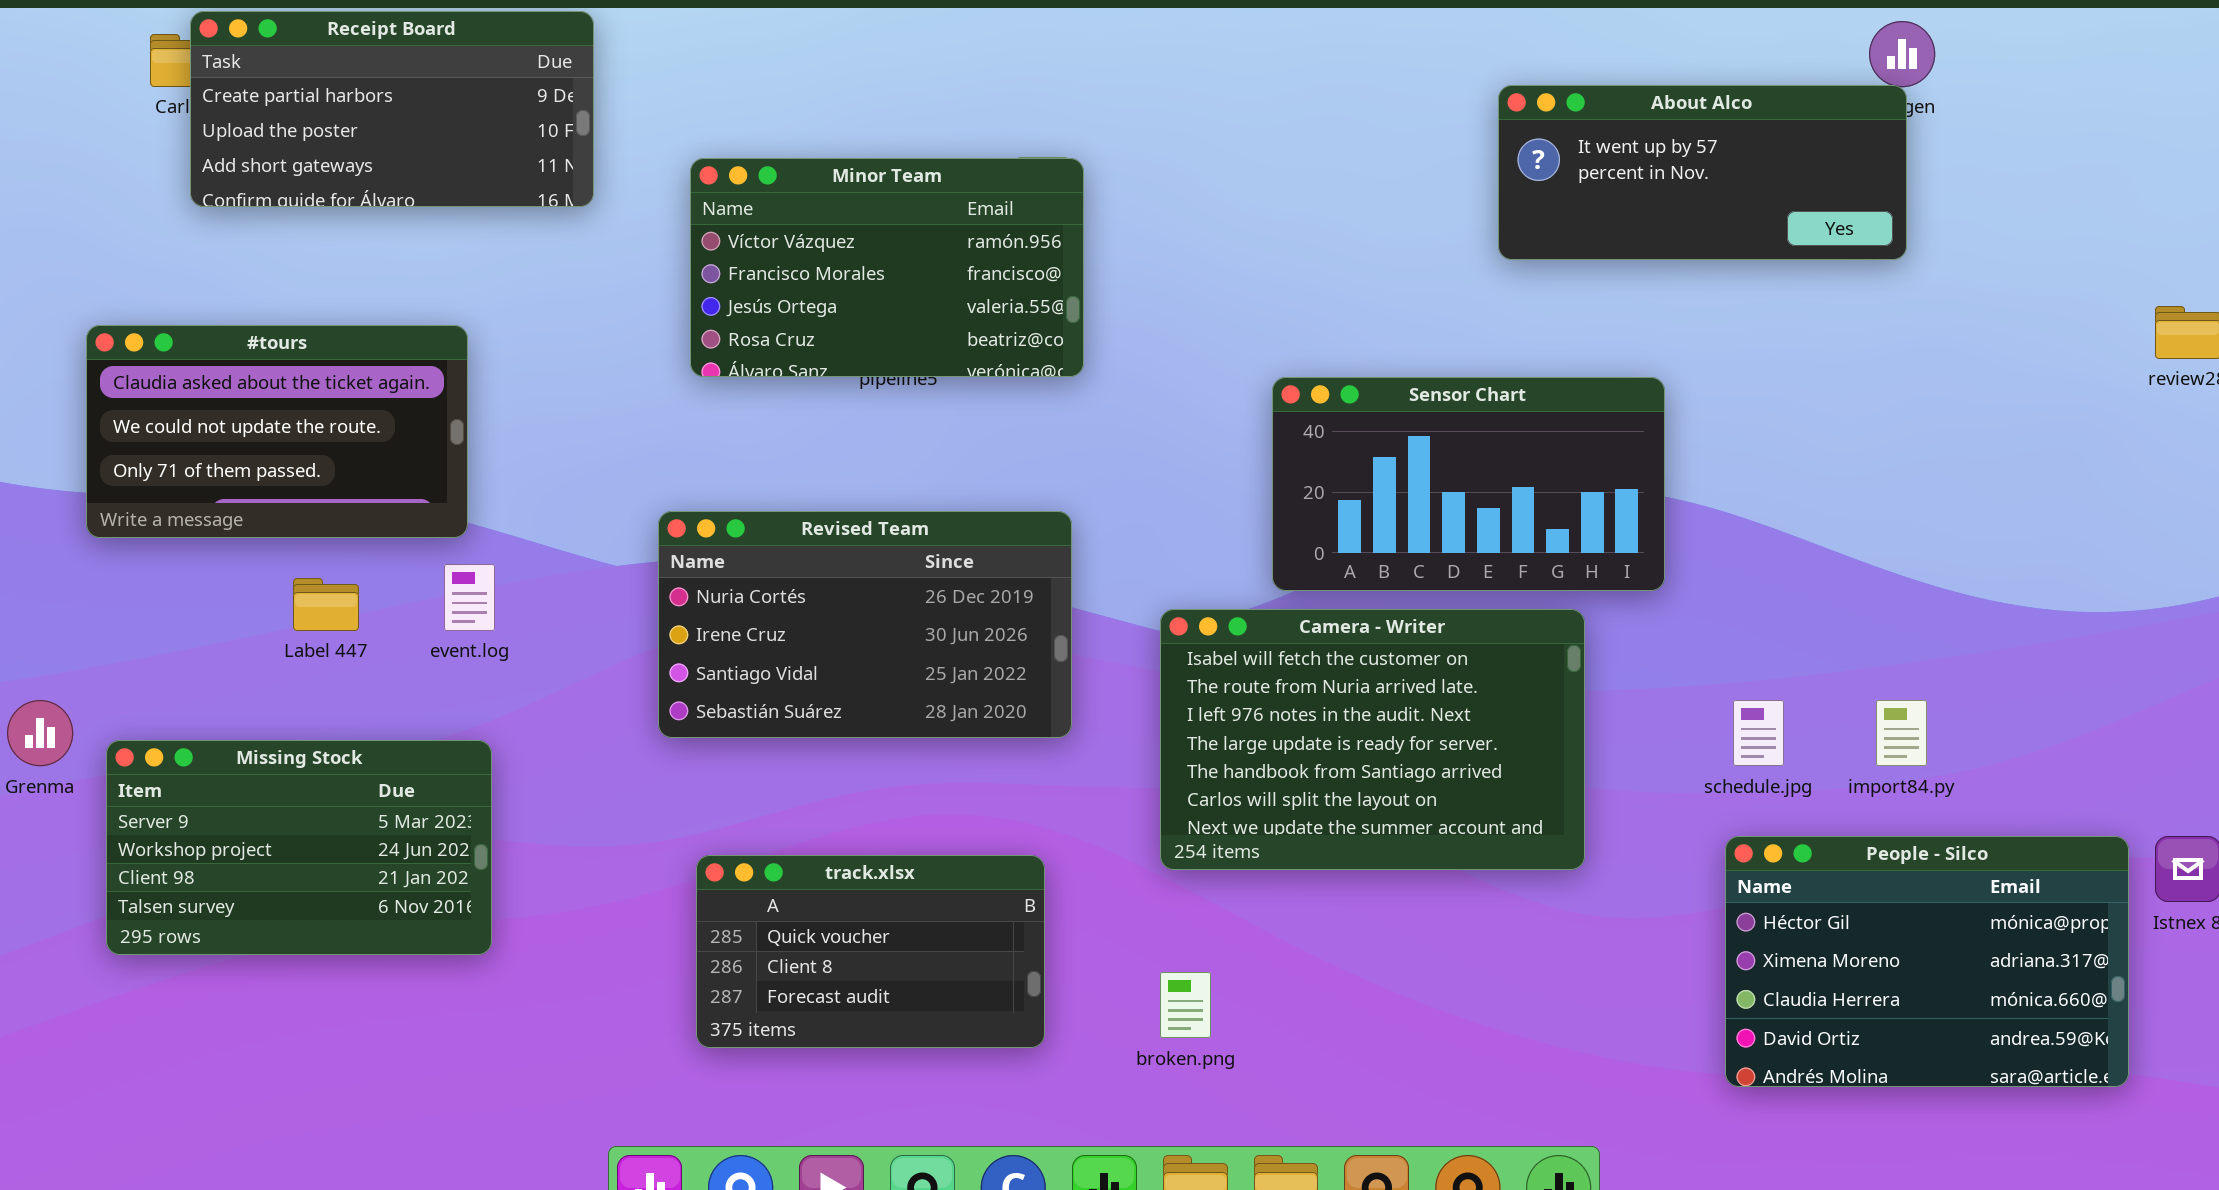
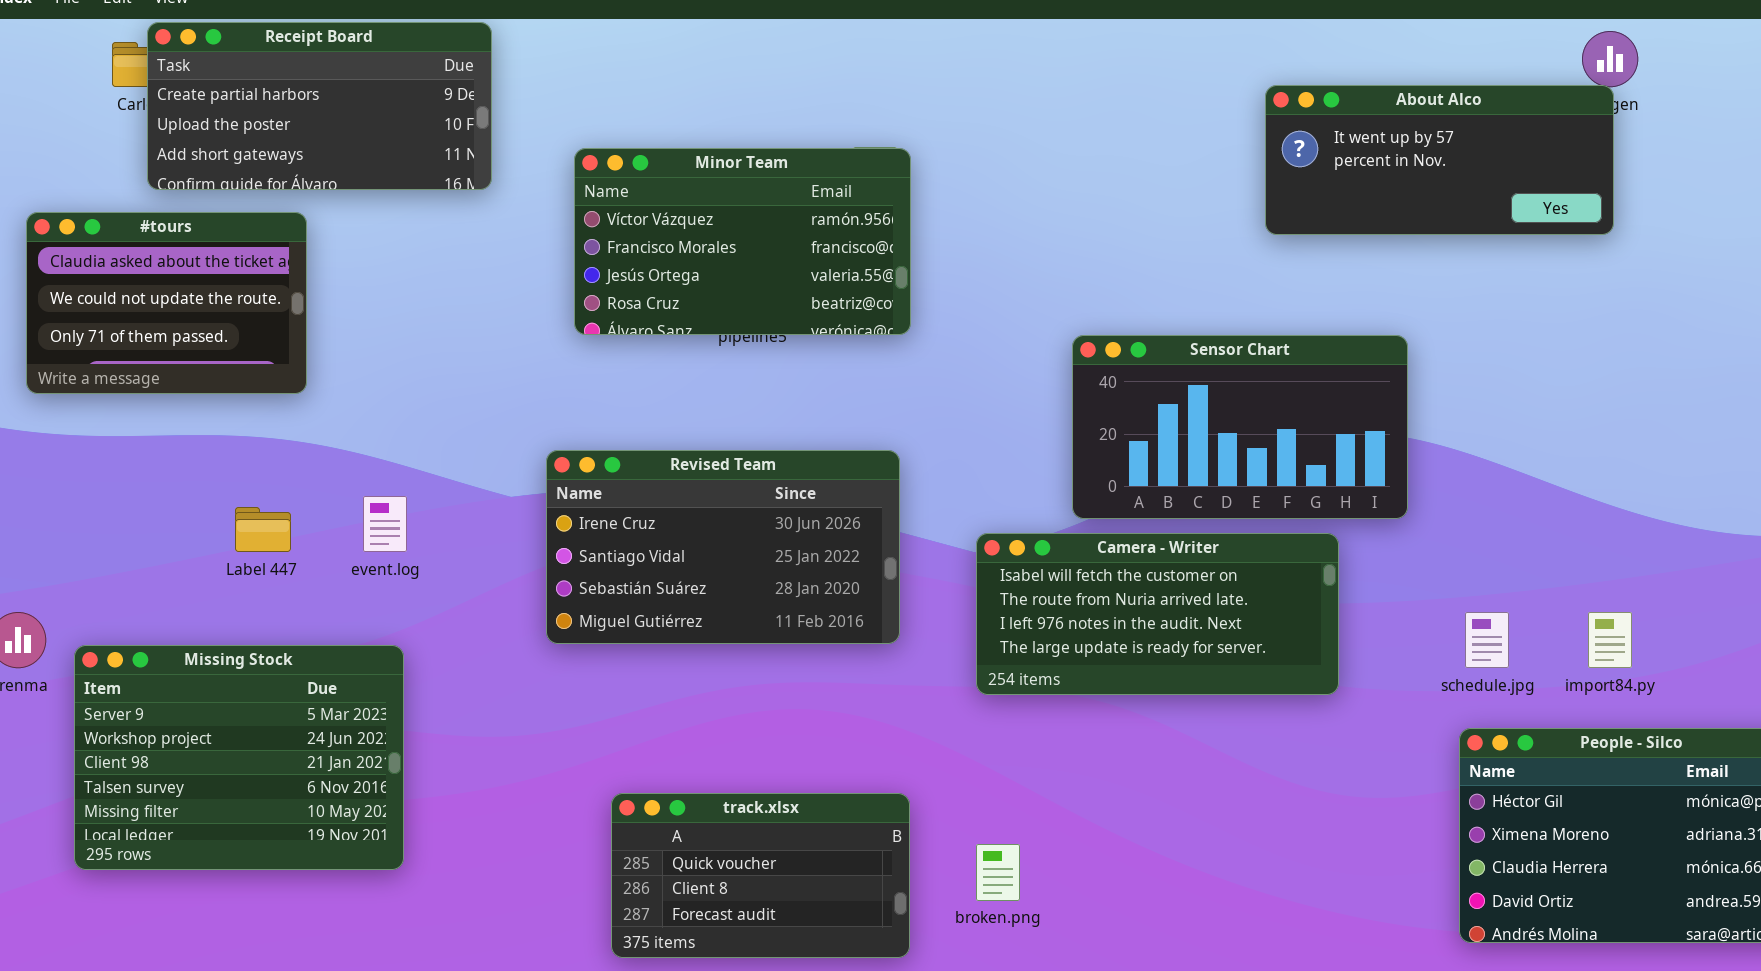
#tours: [86,325,468,538] -> [26,212,307,394], moved, resized
Revised Team: [658,511,1072,738] -> [546,450,900,644], scrolled down 1 row
Camera - Writer: [1160,609,1585,870] -> [976,533,1339,695], resized
Missing Stock: [106,740,492,955] -> [74,645,404,870], resized
track.xlsx: [696,855,1045,1048] -> [611,793,910,958], moved

